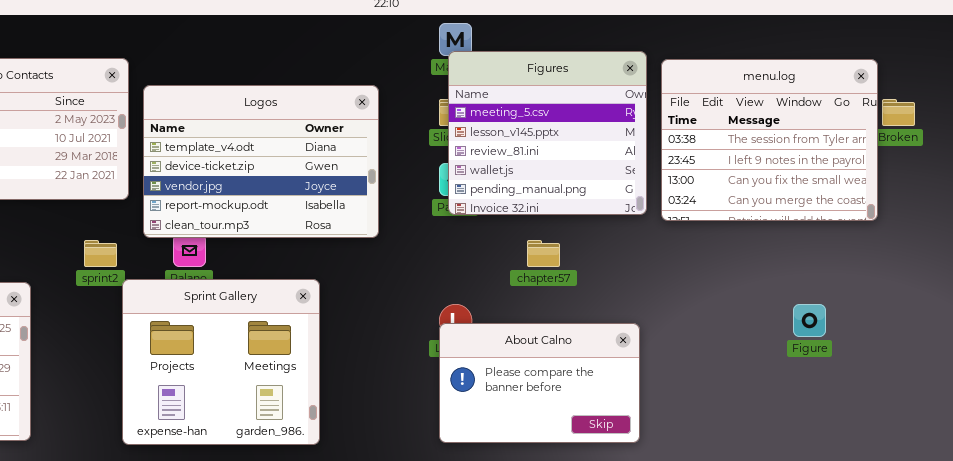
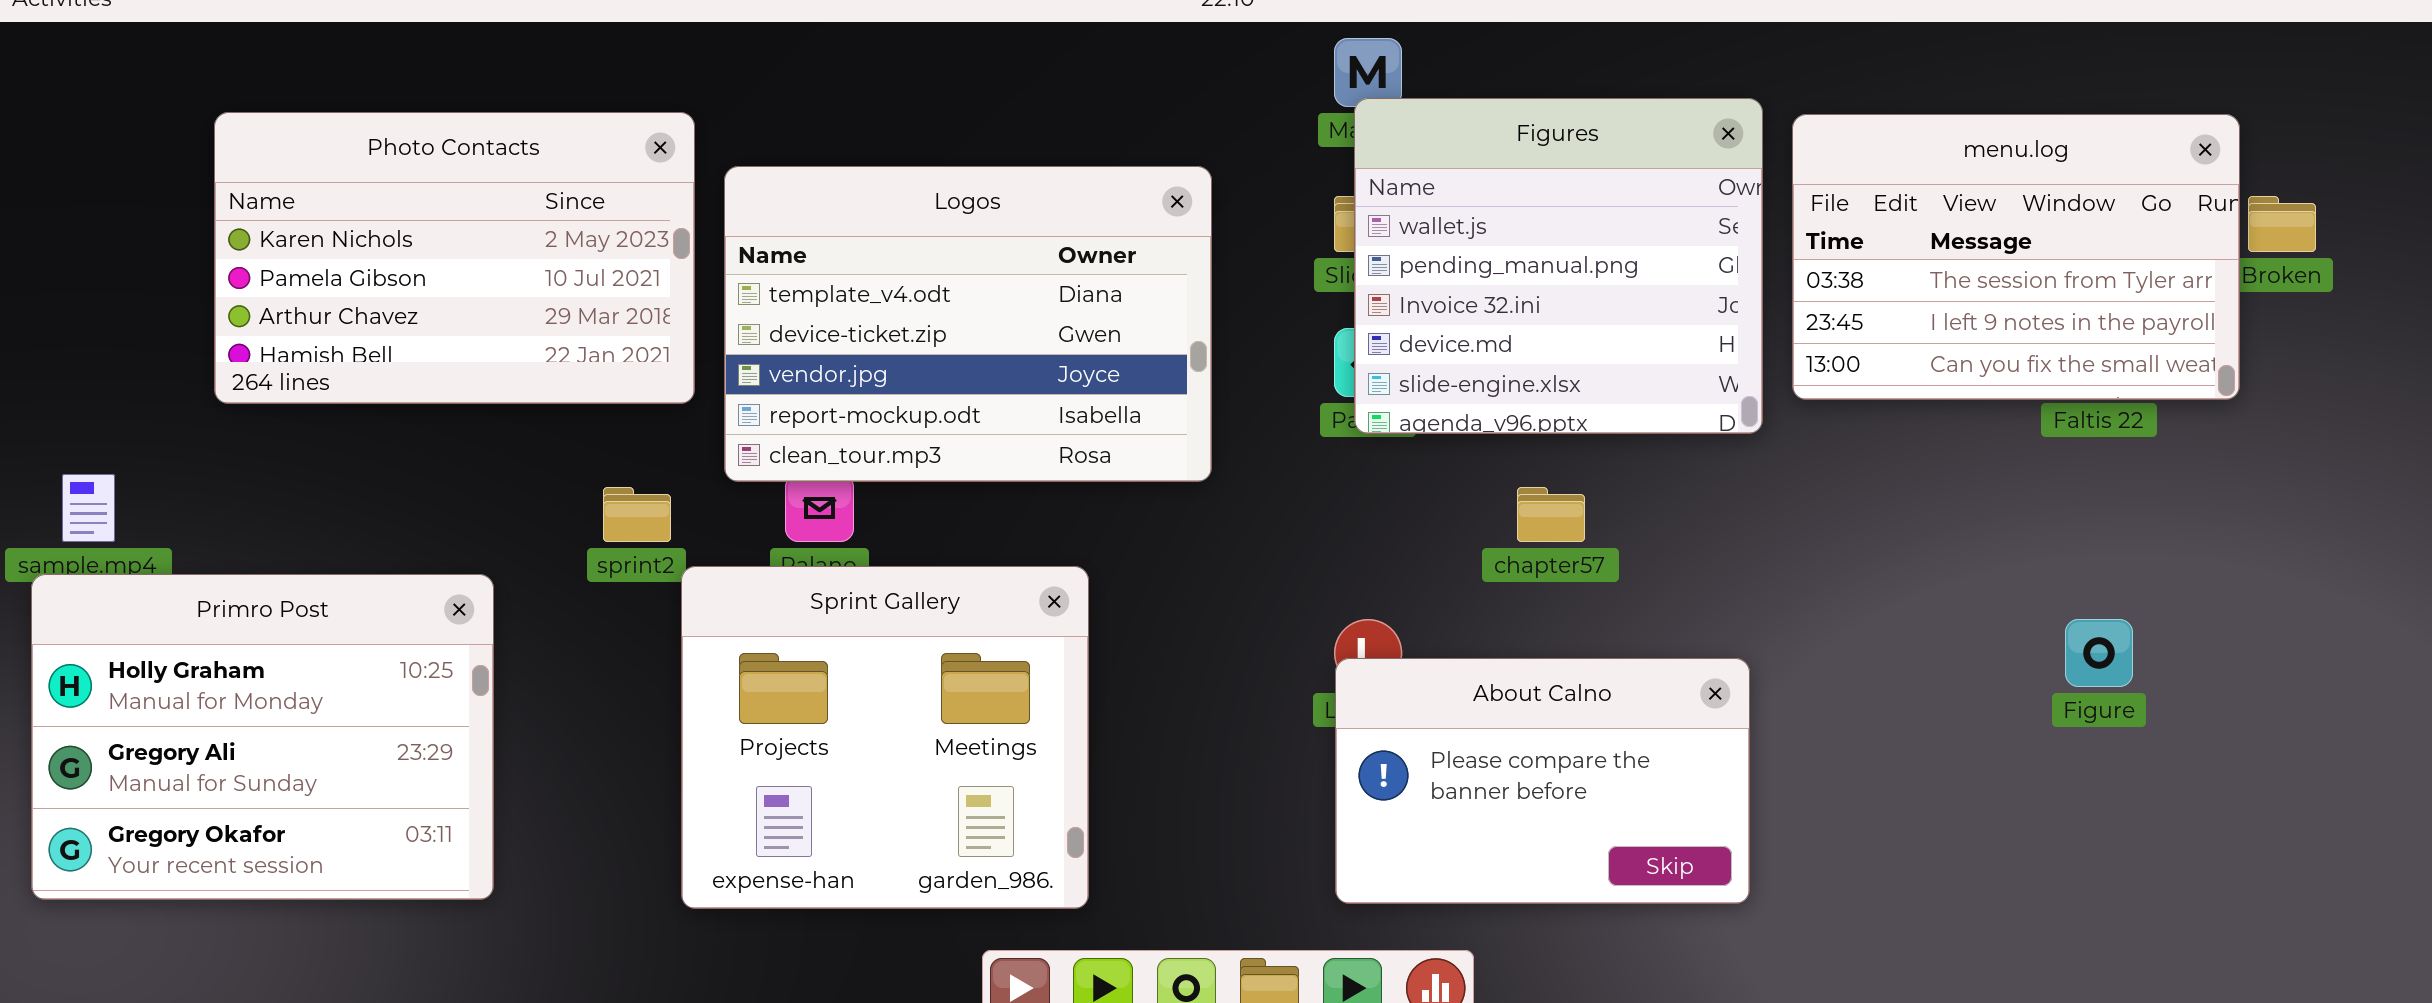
Figures: [448,51,647,215] -> [1354,98,1763,434], scrolled down 3 rows
menu.log: [661,59,878,221] -> [1792,114,2240,400], resized

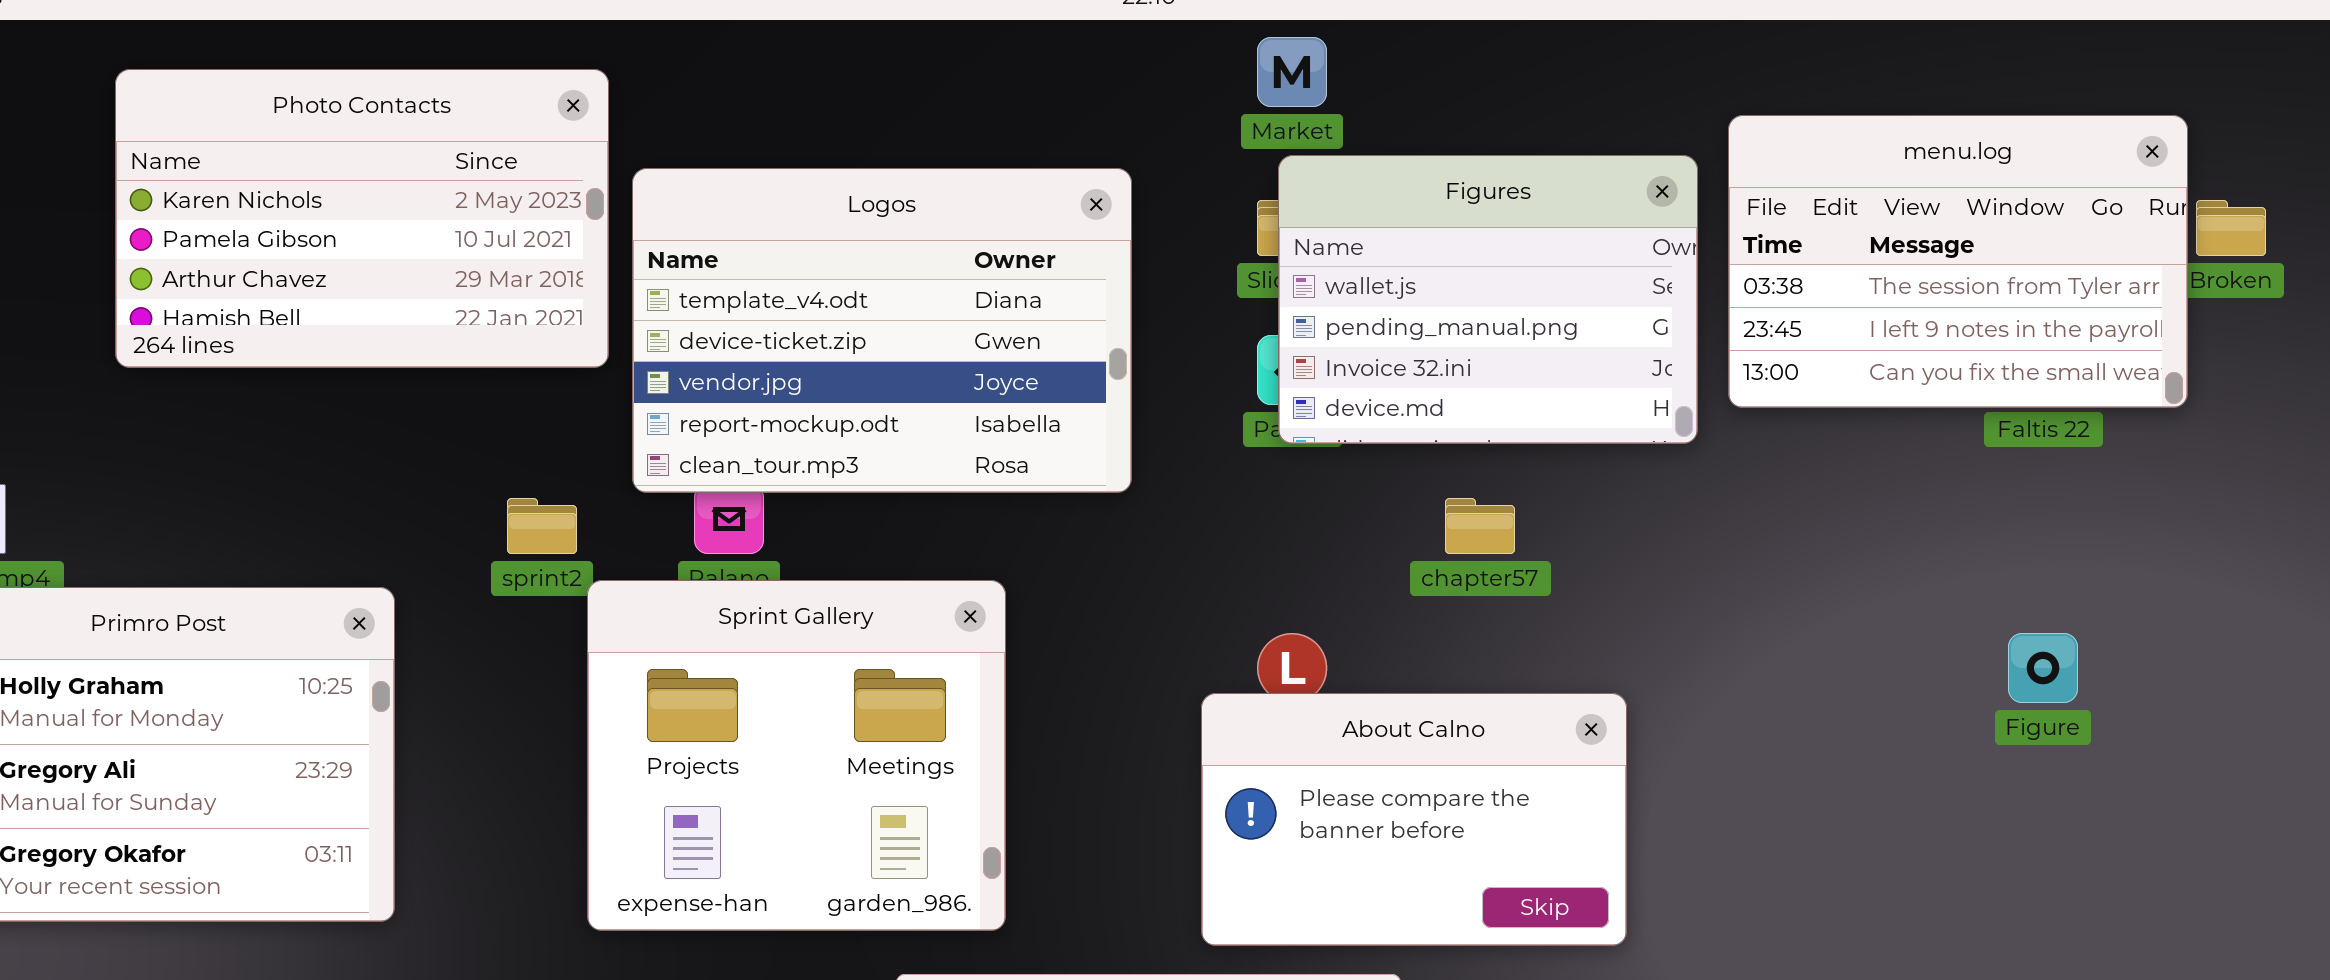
Figures: [1354,98,1763,434] -> [1278,155,1698,444], resized
Photo Contacts: [214,112,695,404] -> [115,69,609,368], moved
About Calno: [1335,658,1750,904] -> [1201,693,1627,946], moved

